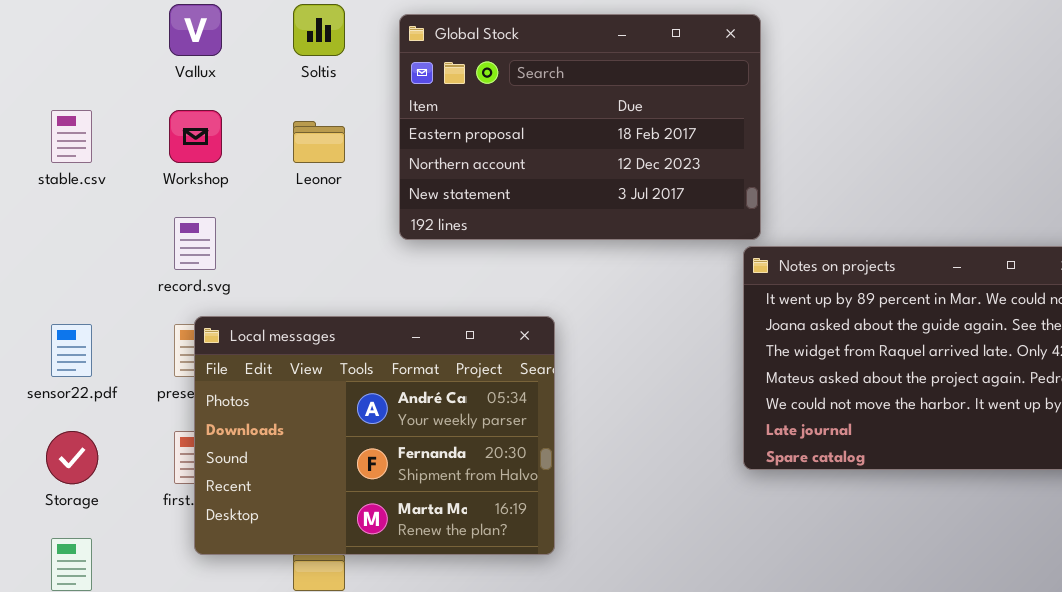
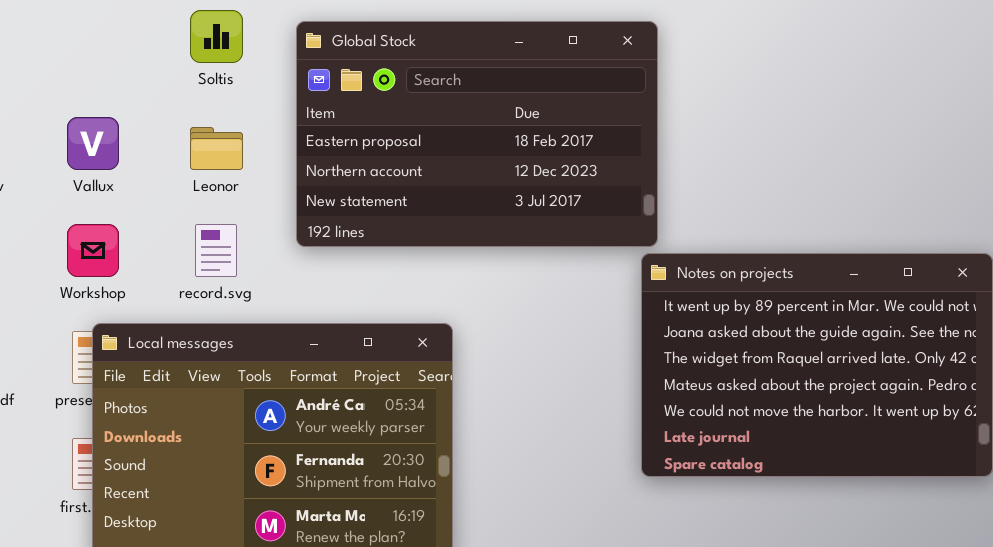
Vallux: [169,4,222,56] -> [67,117,119,170], moved
Workshop: [169,110,222,163] -> [67,224,119,277], moved
record.svg: [174,217,216,270] -> [195,224,237,277], moved

